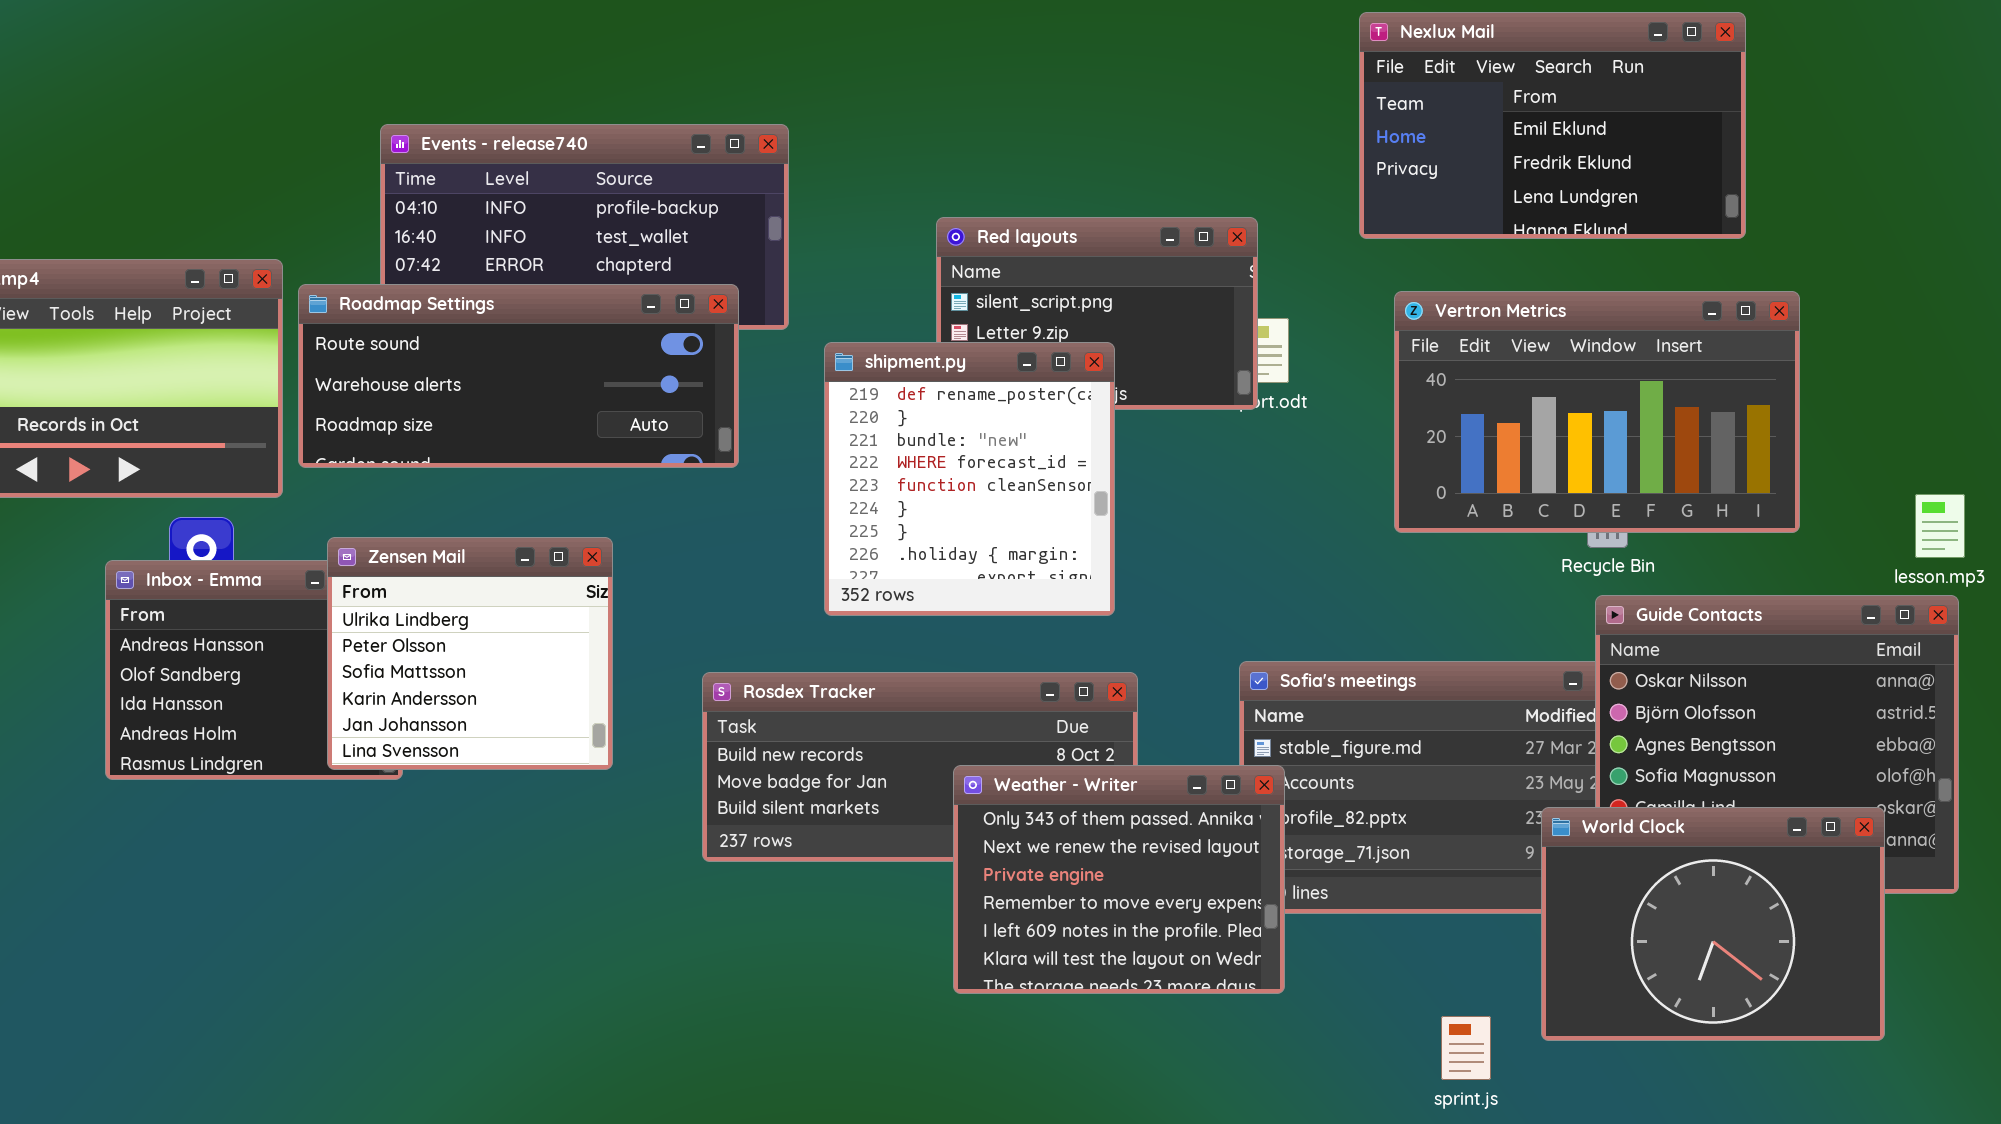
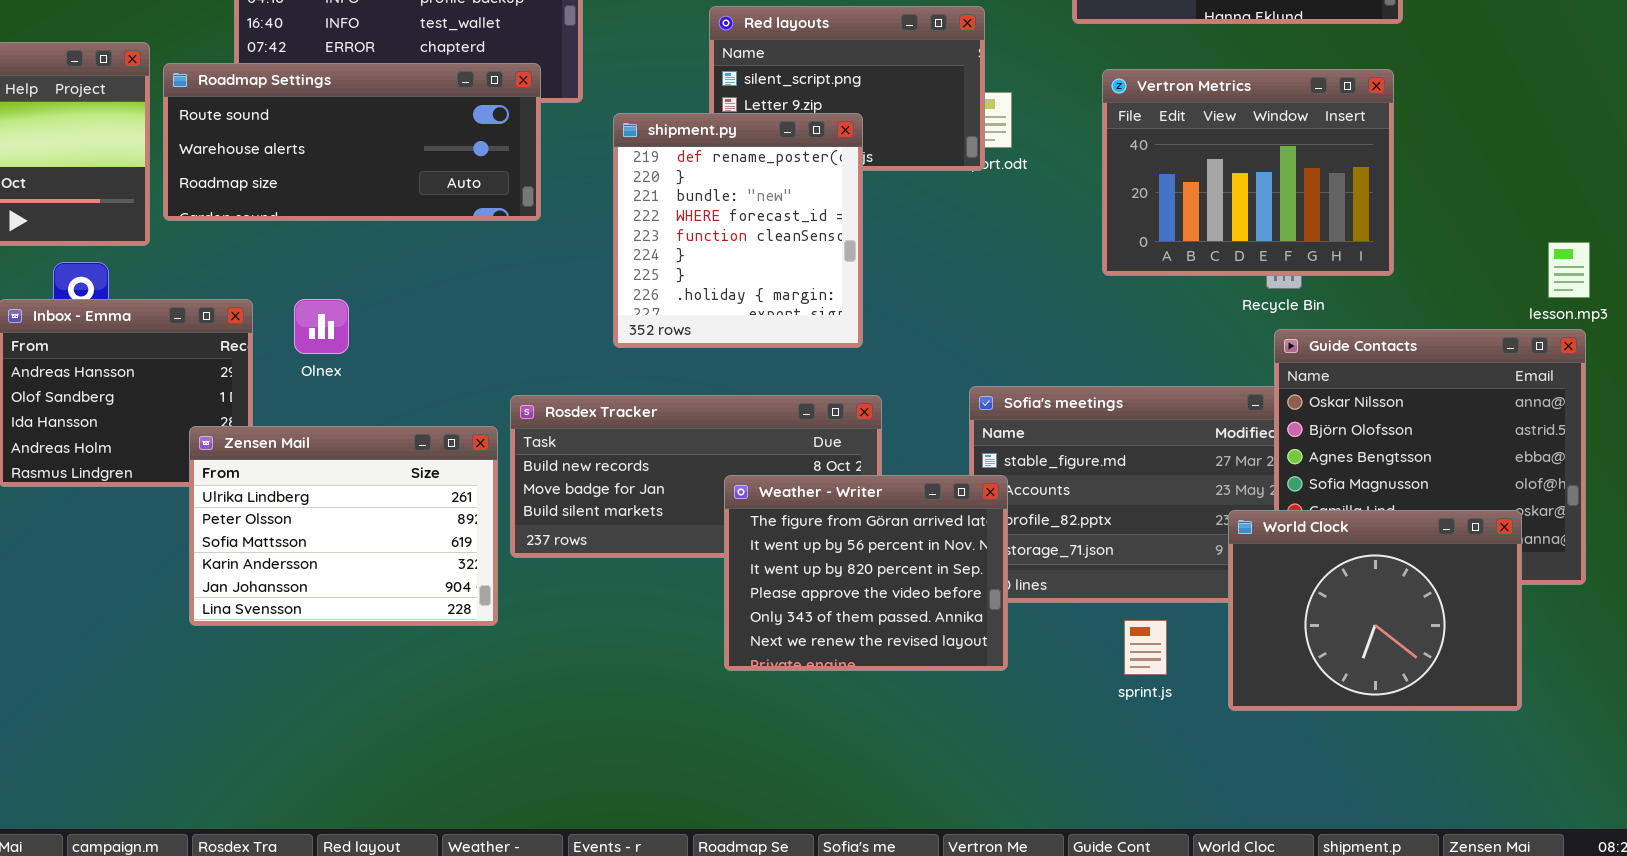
Vertron Metrics: [1394,291,1800,533] -> [1102,69,1394,276], resized
Zensen Mail: [327,537,613,770] -> [189,426,498,626], moved, resized
Weather - Writer: [953,765,1285,994] -> [724,475,1008,671], scrolled up 4 rows
sprint.js: [1441,1016,1491,1080] -> [1124,620,1167,675], moved

